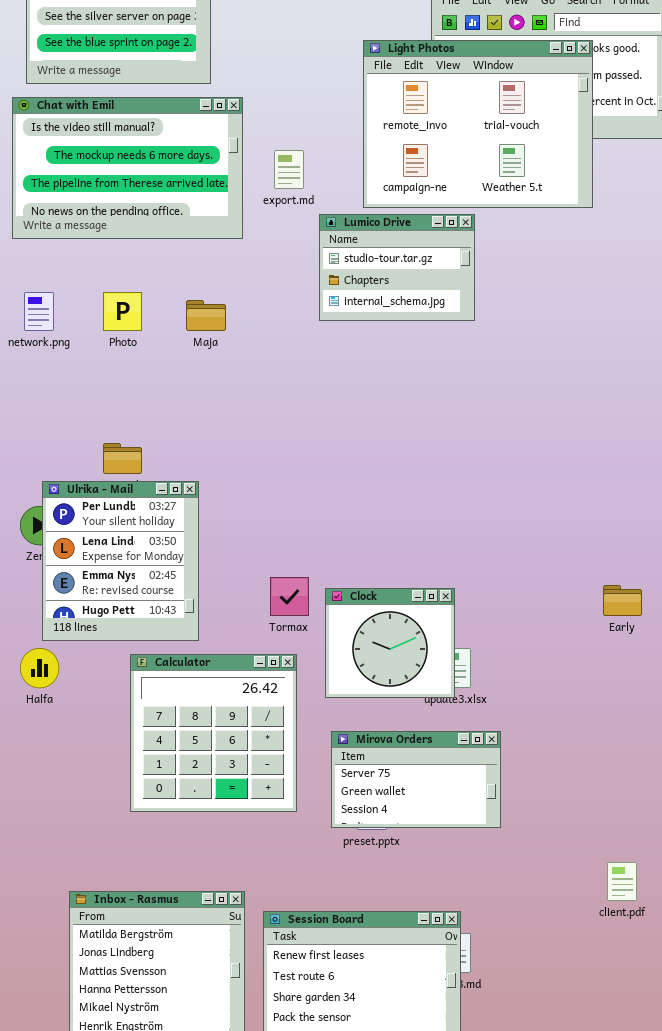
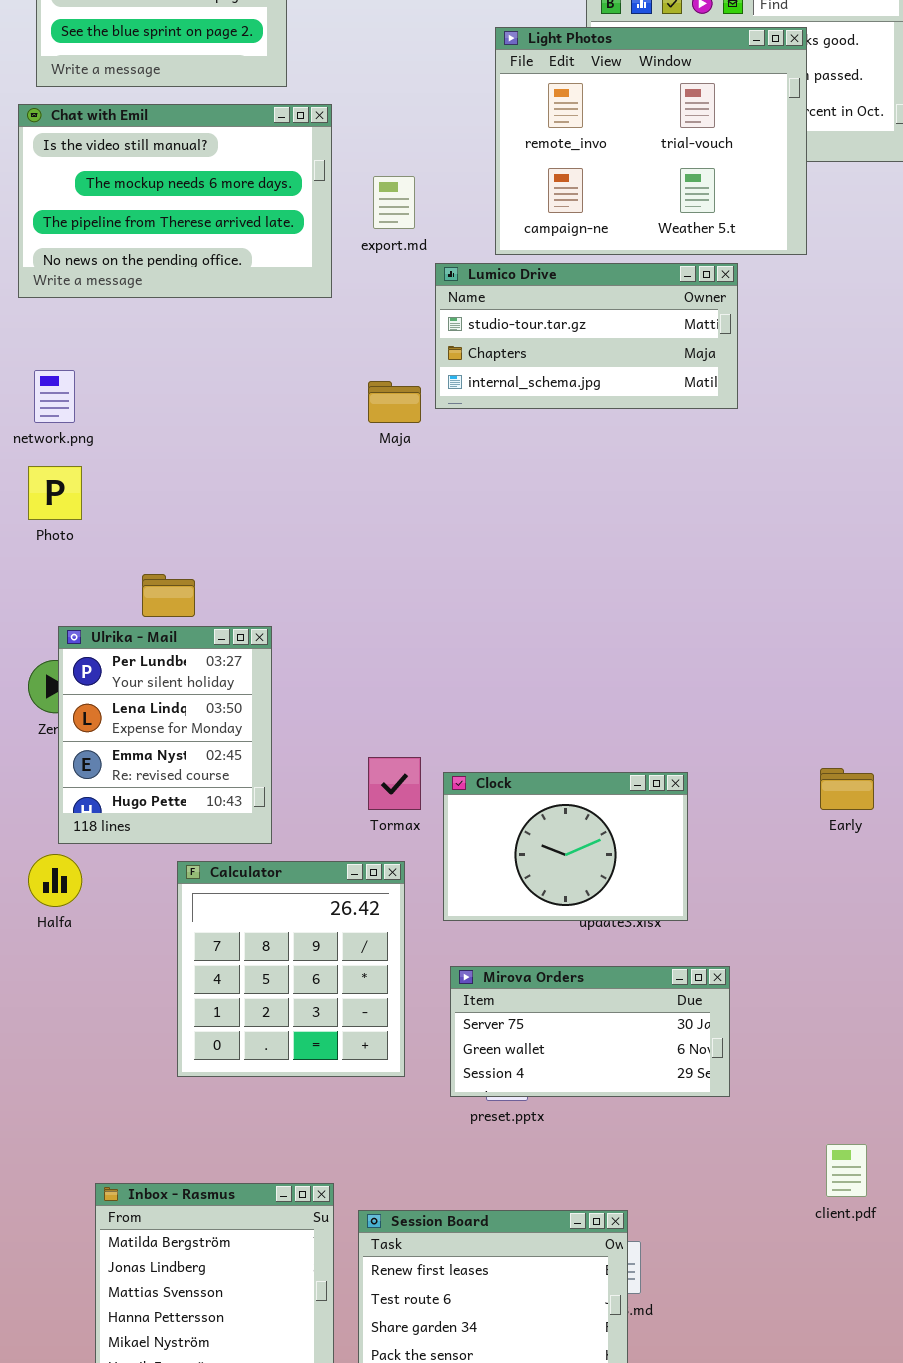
Lumico Drive: [319,214,475,321] -> [435,263,738,409], resized
Photo: [103,292,142,331] -> [28,466,82,520], moved
Maja: [186,300,226,331] -> [368,381,421,423], moved
Clock: [325,588,455,698] -> [443,772,688,921], resized
Mirova Orders: [331,731,501,828] -> [450,966,730,1097], resized

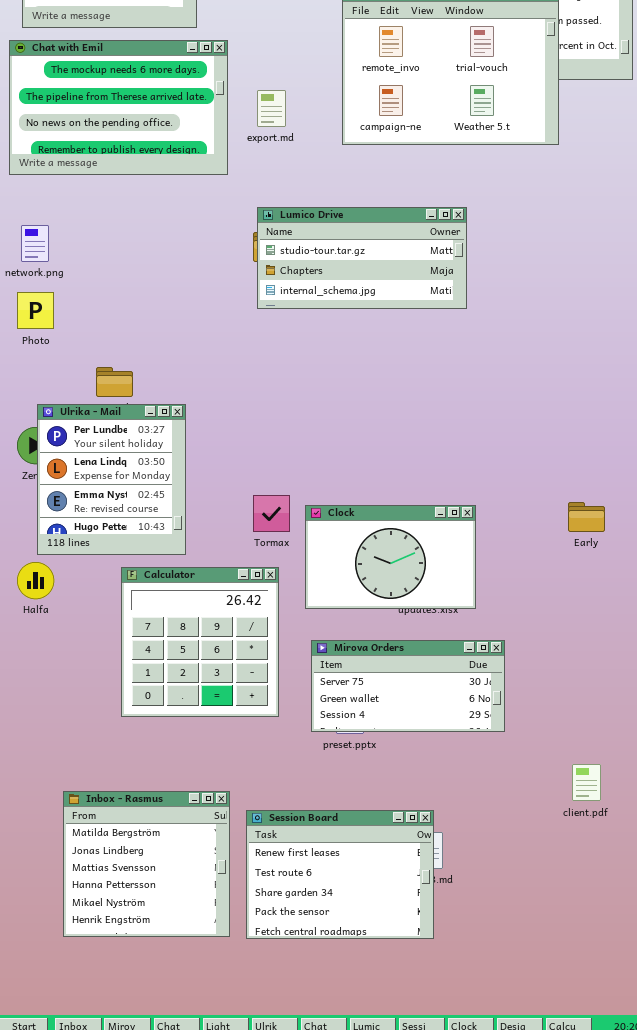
Chat with Emil: [18,104,332,298] -> [9,40,228,175], scrolled down 1 row
Lumico Drive: [435,263,738,409] -> [257,207,467,309], moved

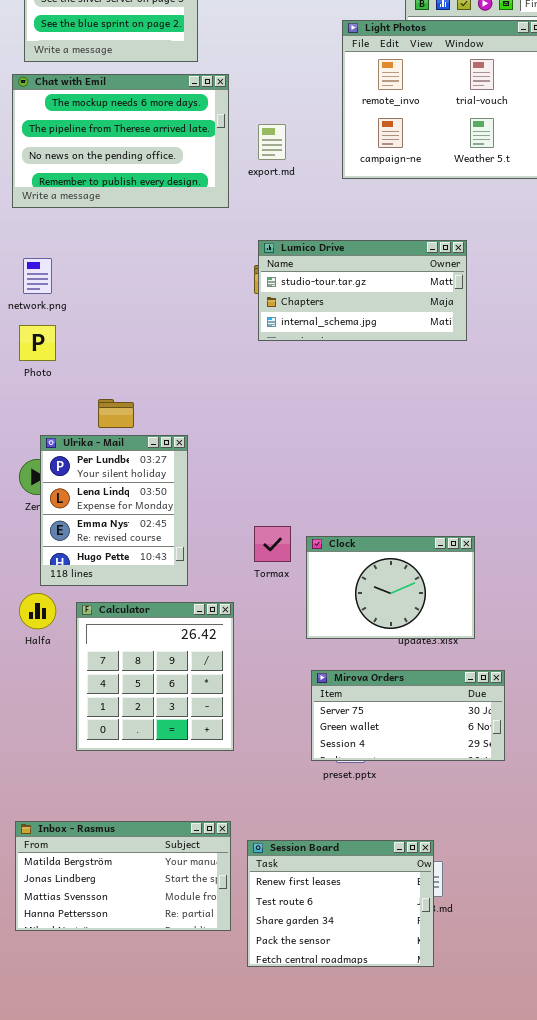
Calculator: [121,567,279,717] -> [76,602,234,751], moved
Inbox - Rasmus: [63,791,230,937] -> [15,821,231,931], resized

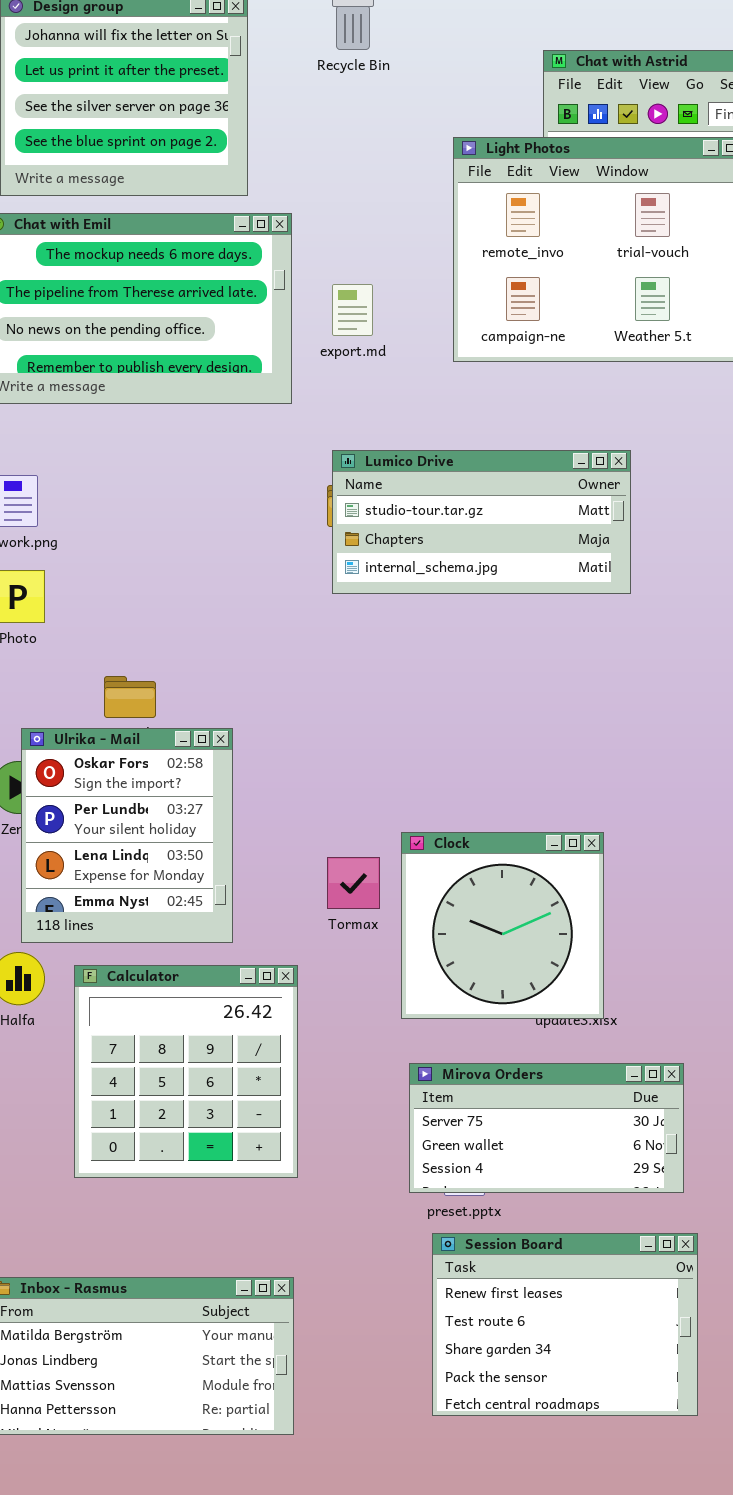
Ulrika - Mail: [40,435,188,586] -> [21,728,233,943], scrolled up 1 row
Clock: [306,536,475,639] -> [401,832,604,1019], resized
Session Board: [247,840,434,967] -> [432,1233,698,1416], moved

